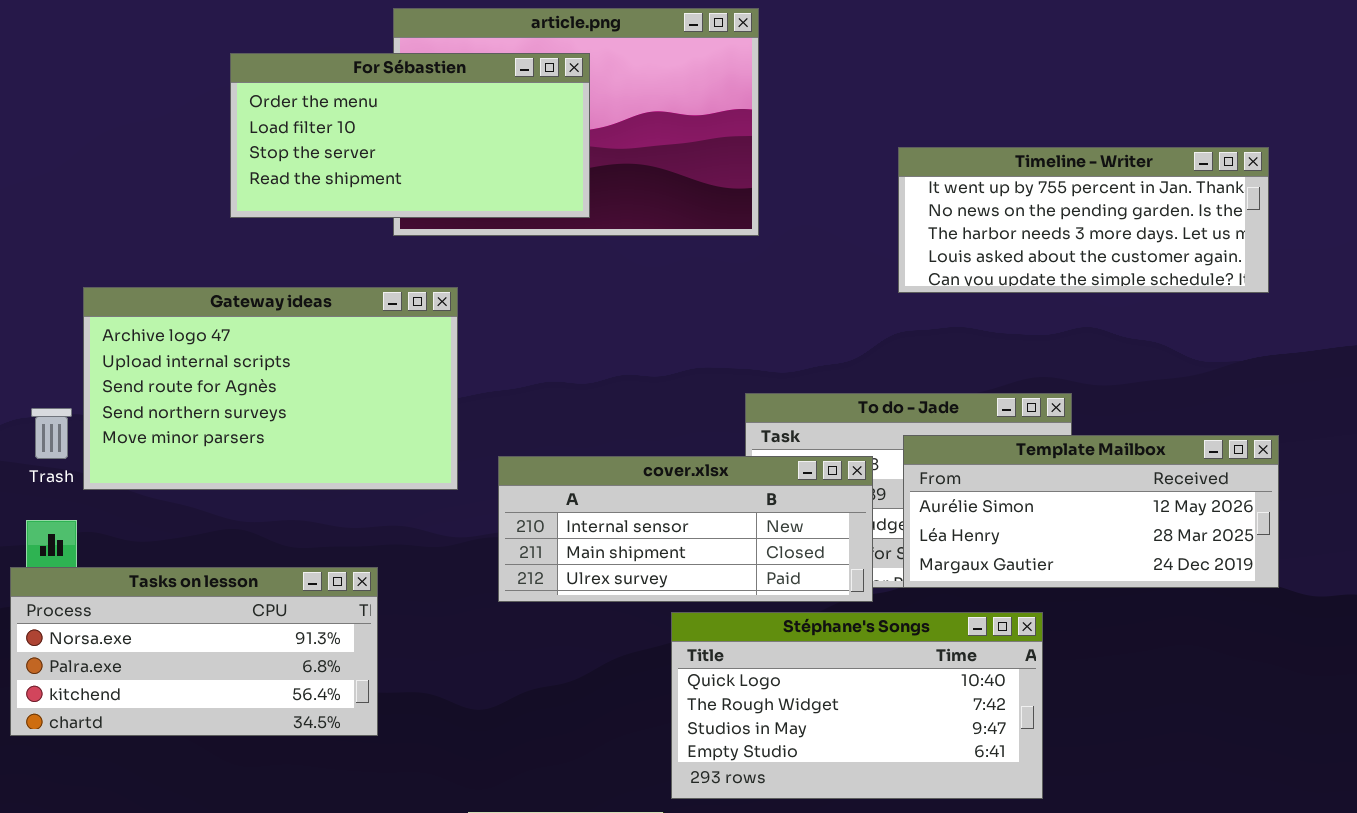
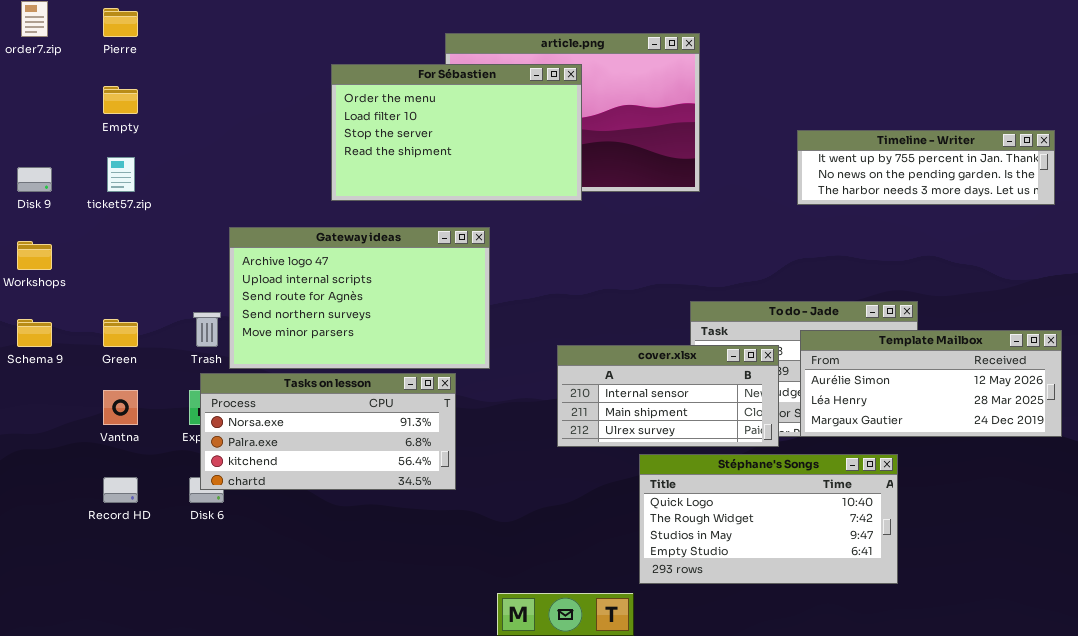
For Sébastien: [230,53,590,218] -> [331,64,582,201], resized
Timeline - Writer: [898,147,1269,293] -> [797,130,1055,205], resized
cover.xlsx: [498,456,873,602] -> [557,345,779,447], resized
Tasks on lesson: [10,567,378,736] -> [200,373,456,490], moved

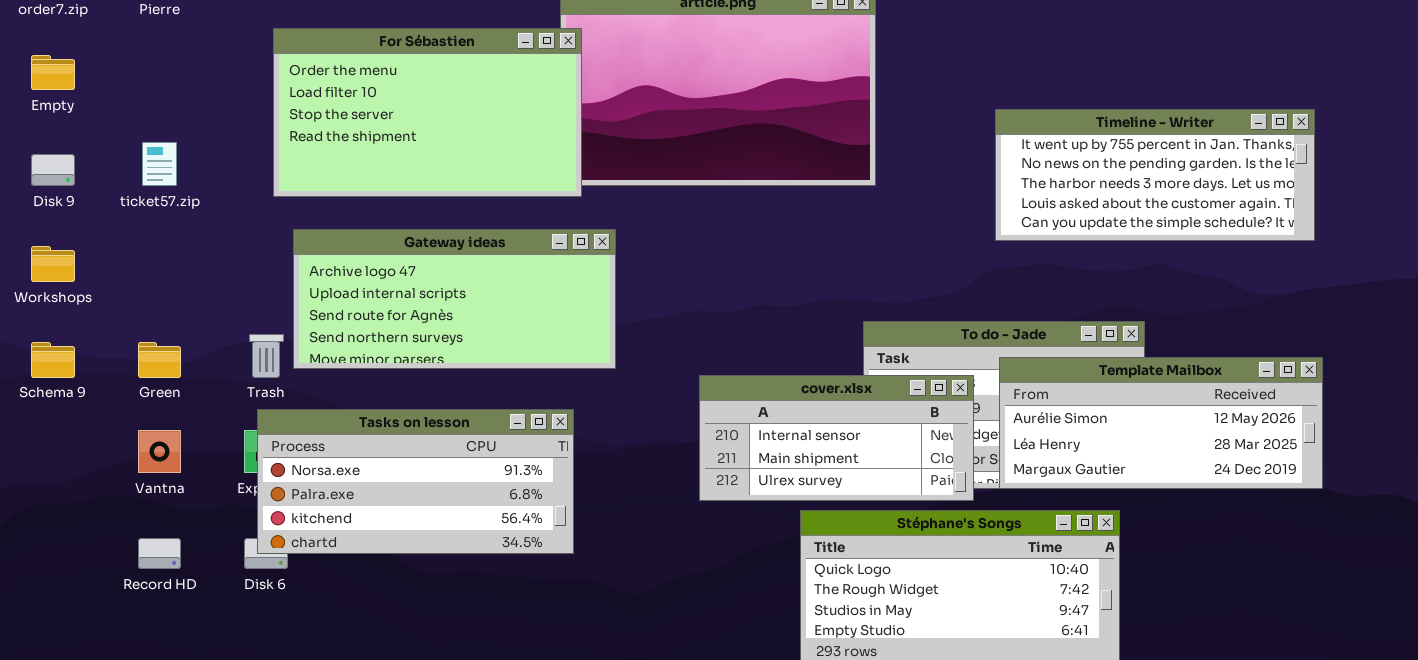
For Sébastien: [331,64,582,201] -> [273,28,582,197], moved
Empty: [103,86,138,114] -> [31,55,75,90], moved
Timeline - Writer: [797,130,1055,205] -> [995,109,1315,241], resized
Gateway ideas: [229,227,490,369] -> [293,229,616,369], resized

